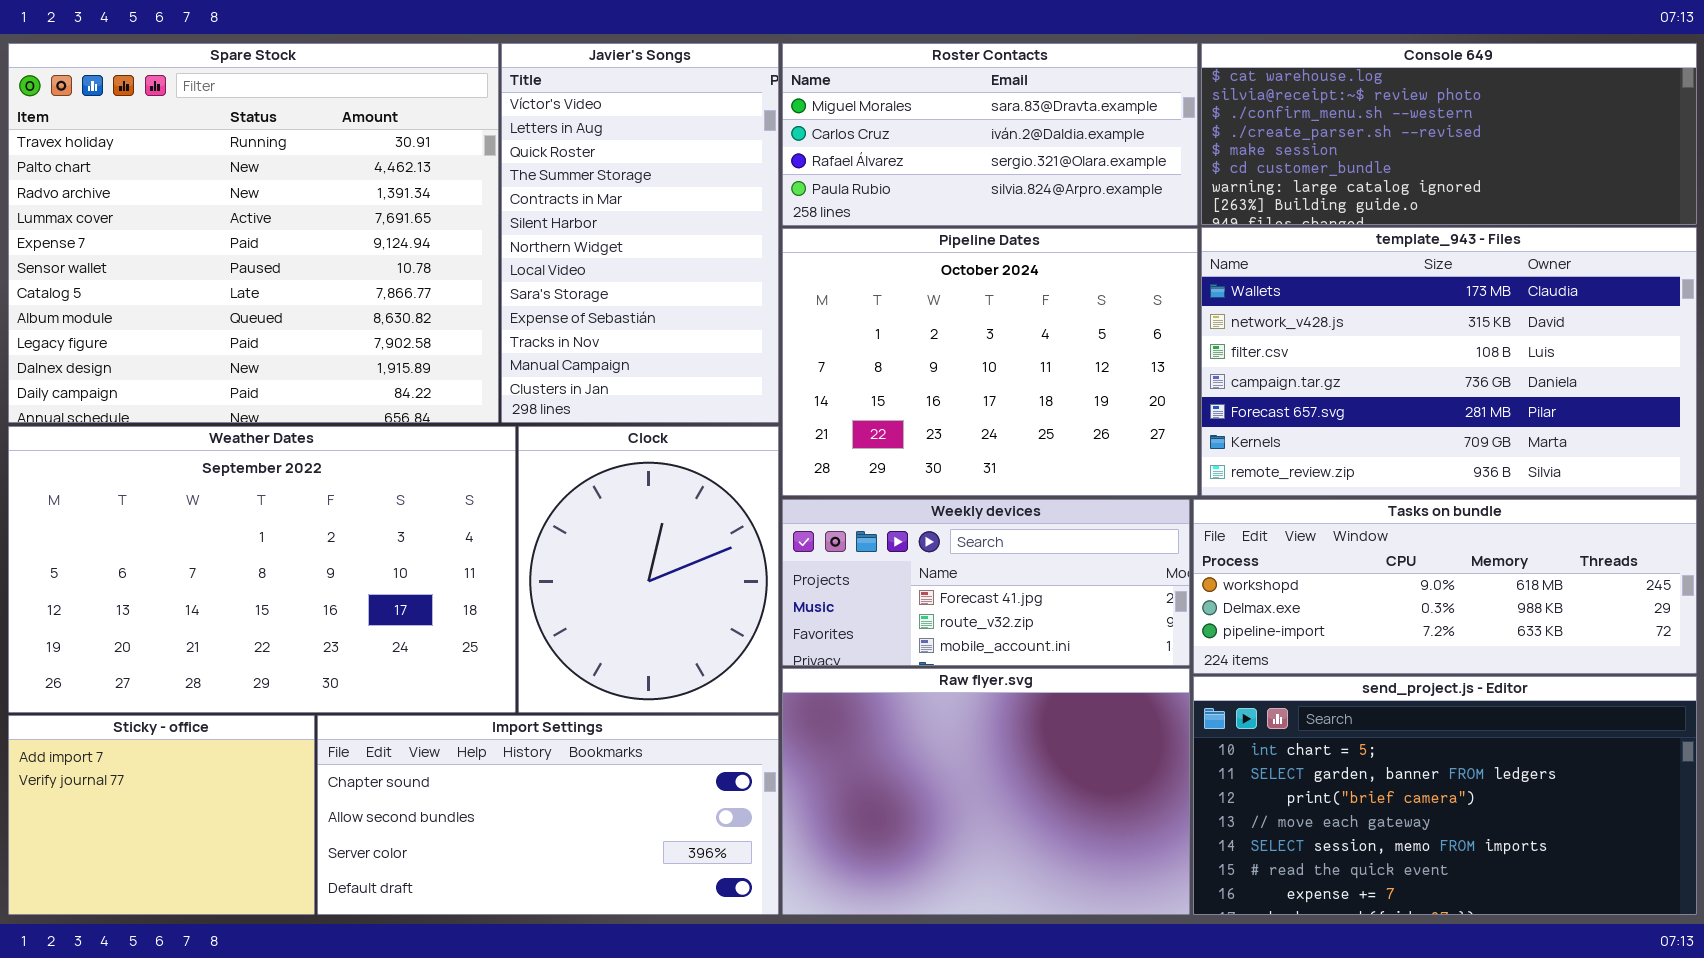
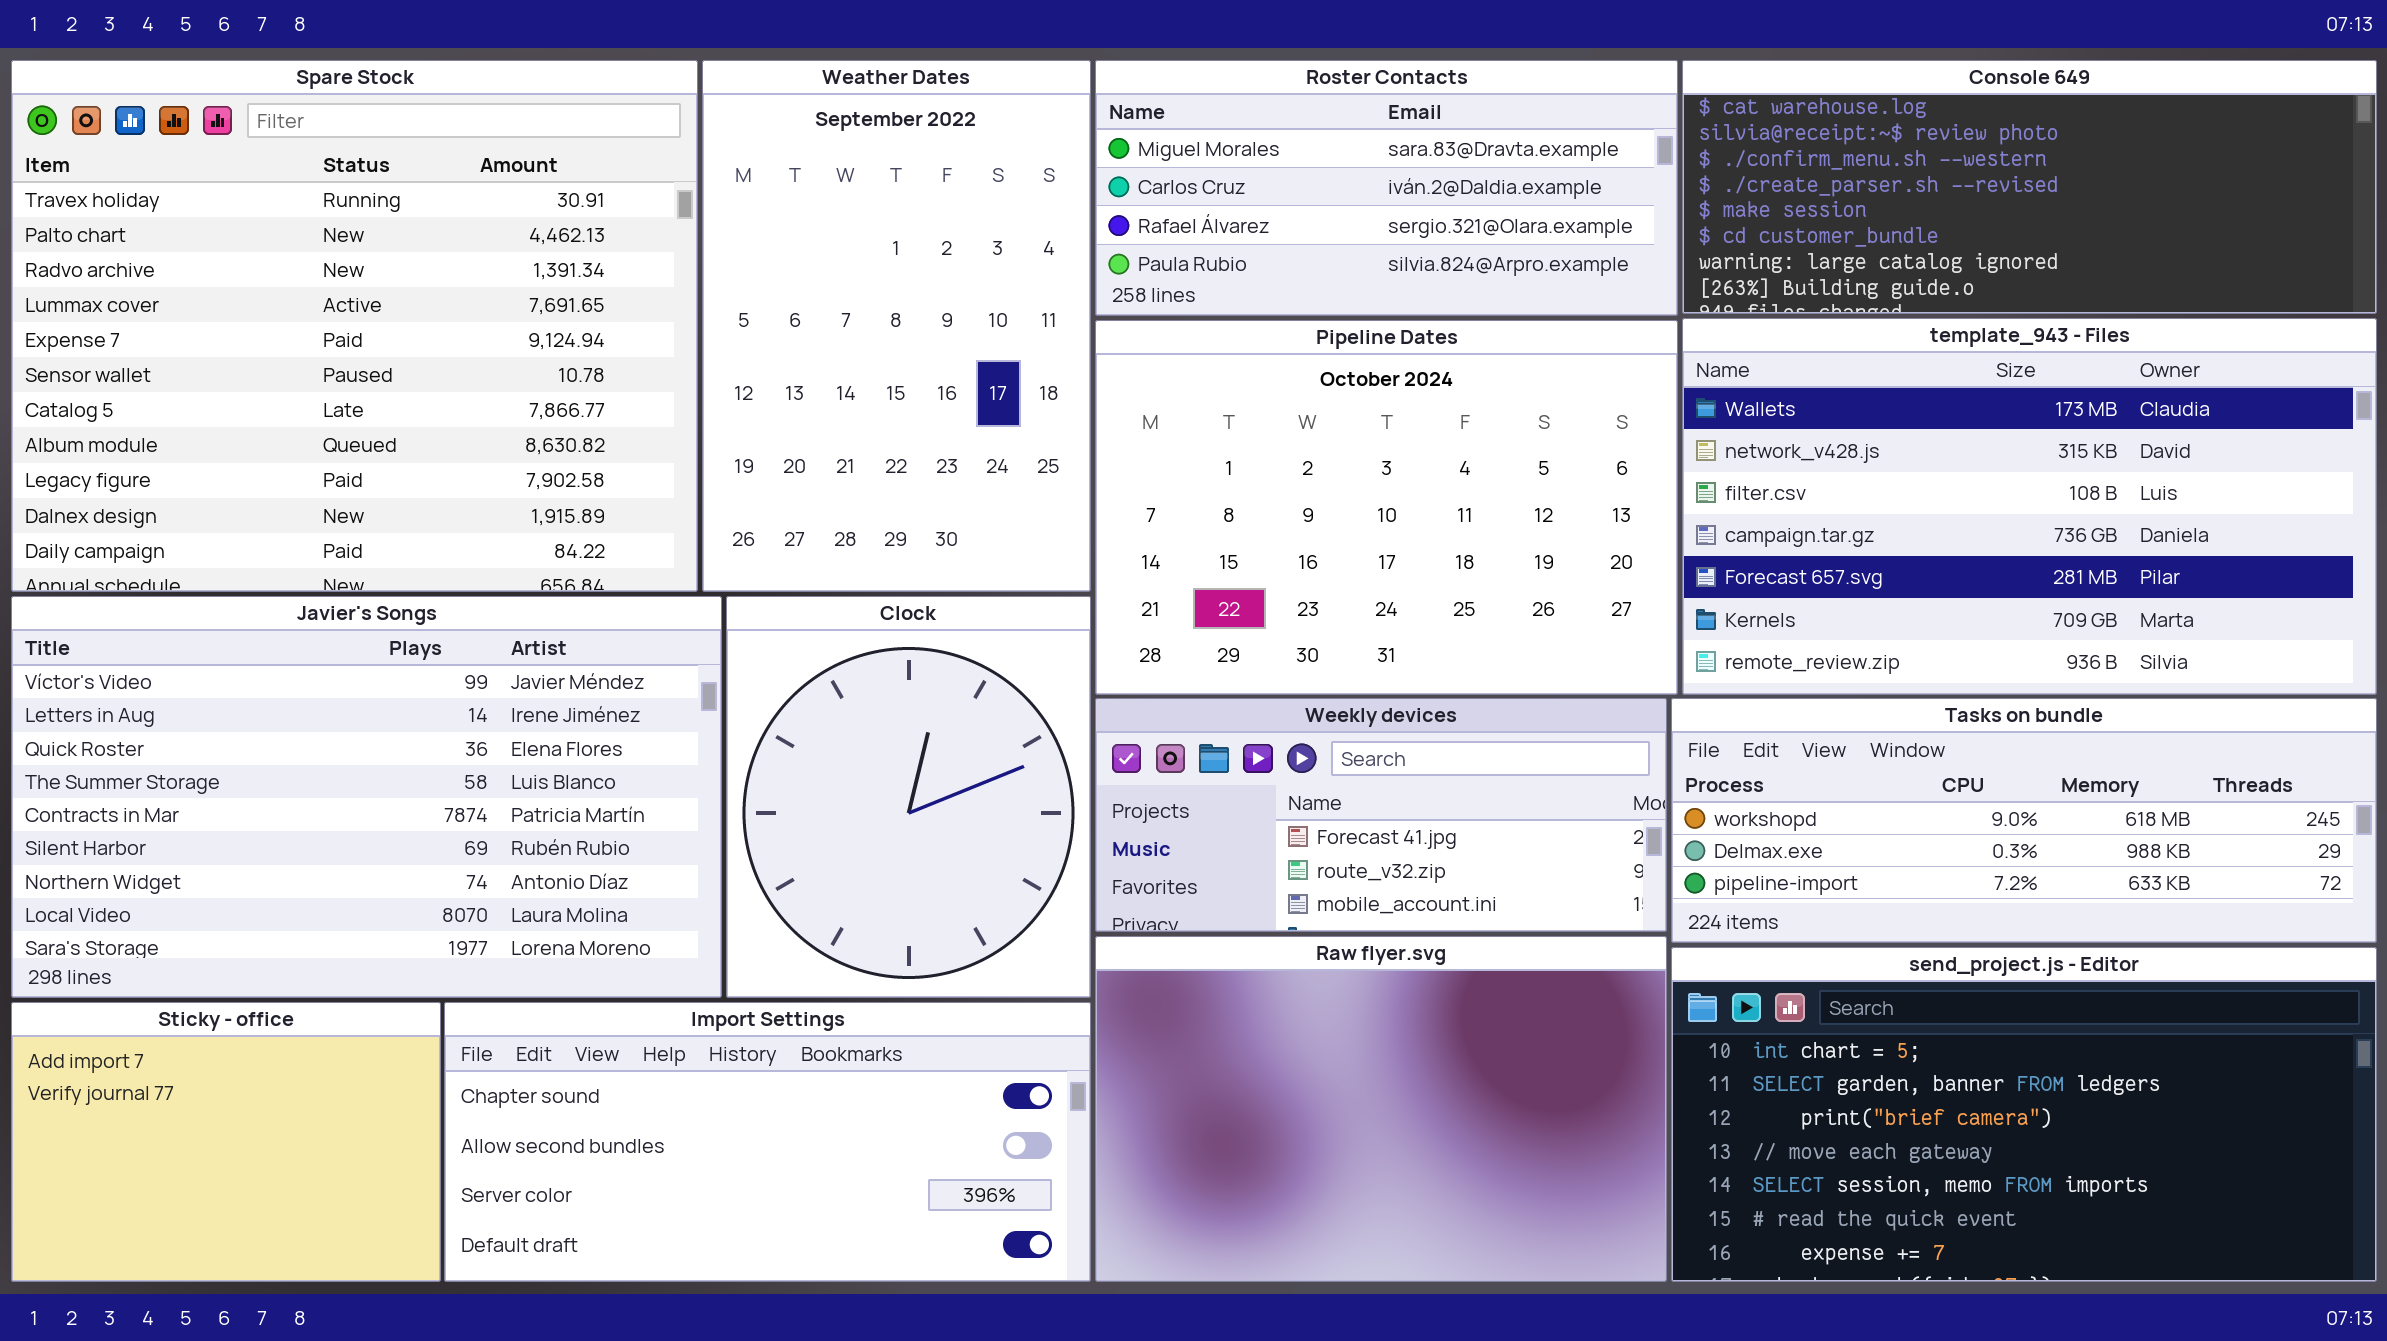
Javier's Songs: [501,43,779,423] -> [11,596,722,998], moved, resized
Weather Dates: [8,426,516,713] -> [702,60,1091,592], moved, resized

